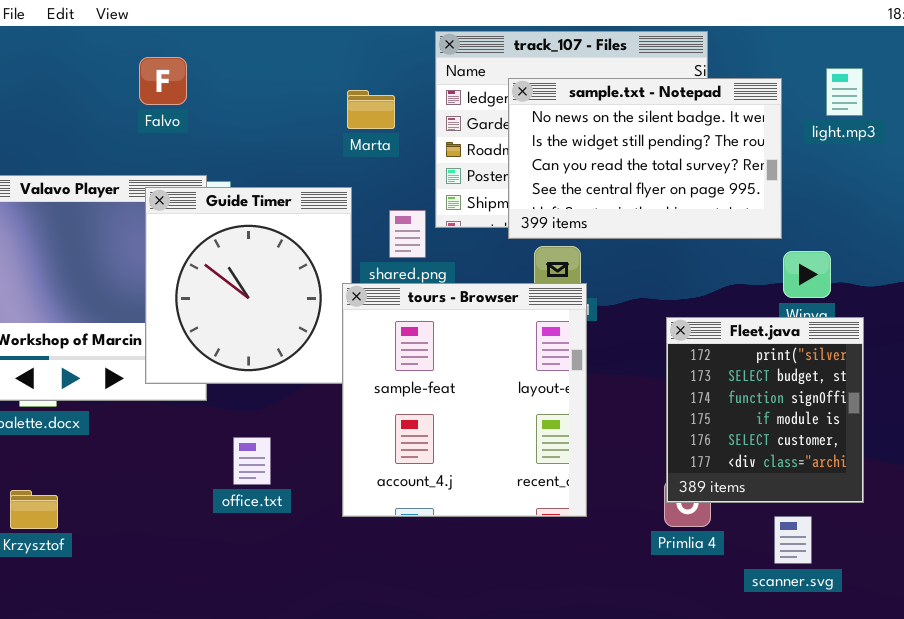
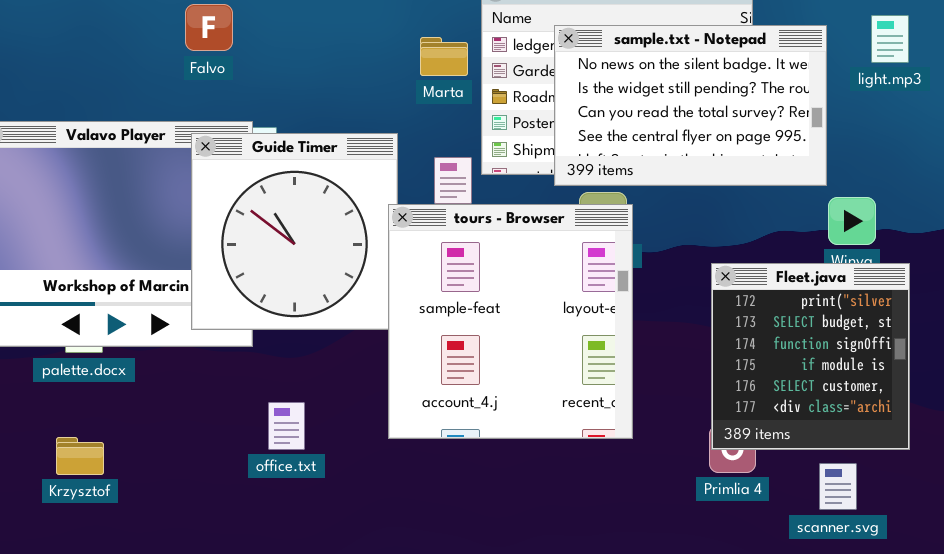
Marta: [347,90,395,129] -> [420,37,468,76], moved
tours - Browser: [342,283,587,517] -> [388,204,633,439], moved
office.txt: [233,437,271,485] -> [268,402,305,450], moved

